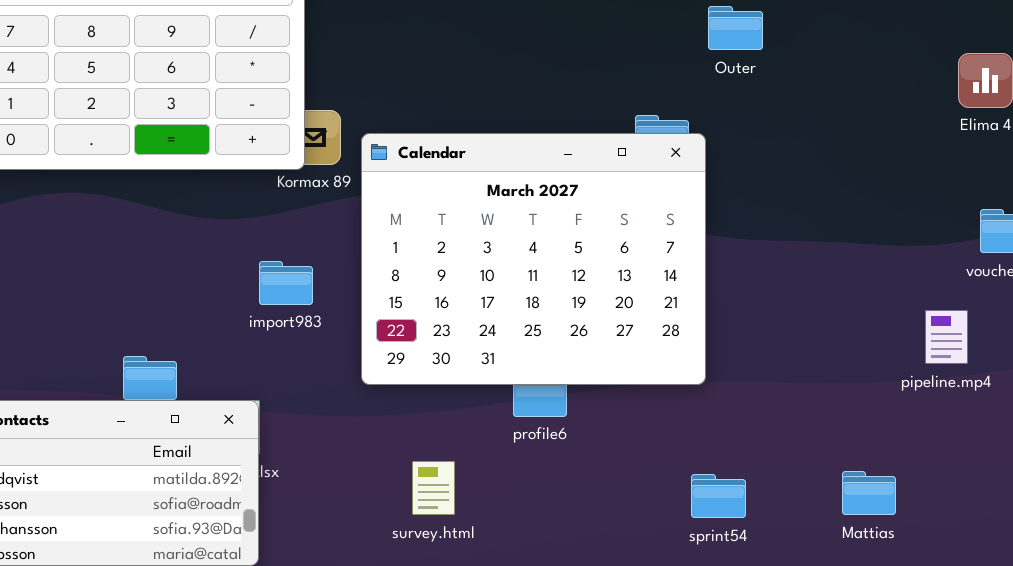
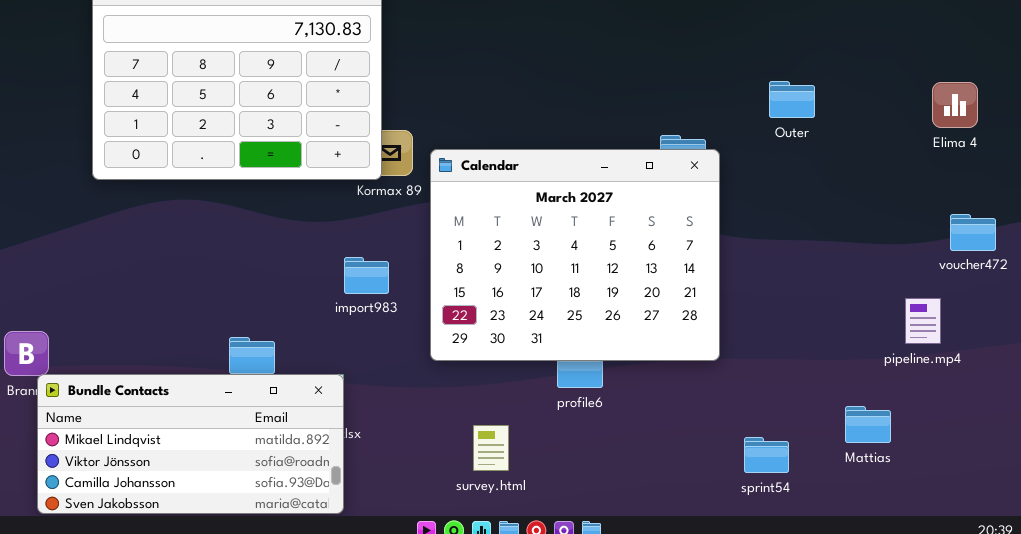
Outer: [708,6,763,50] -> [769,81,815,118], moved
Mattias: [842,471,896,515] -> [845,406,891,443], moved
sprint54: [691,474,746,518] -> [744,437,789,473], moved

